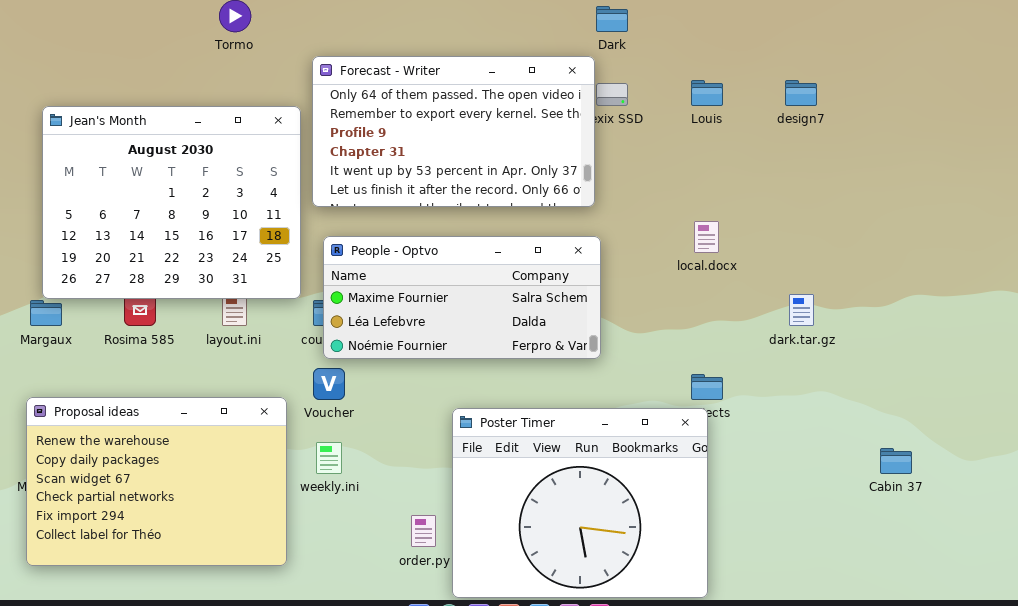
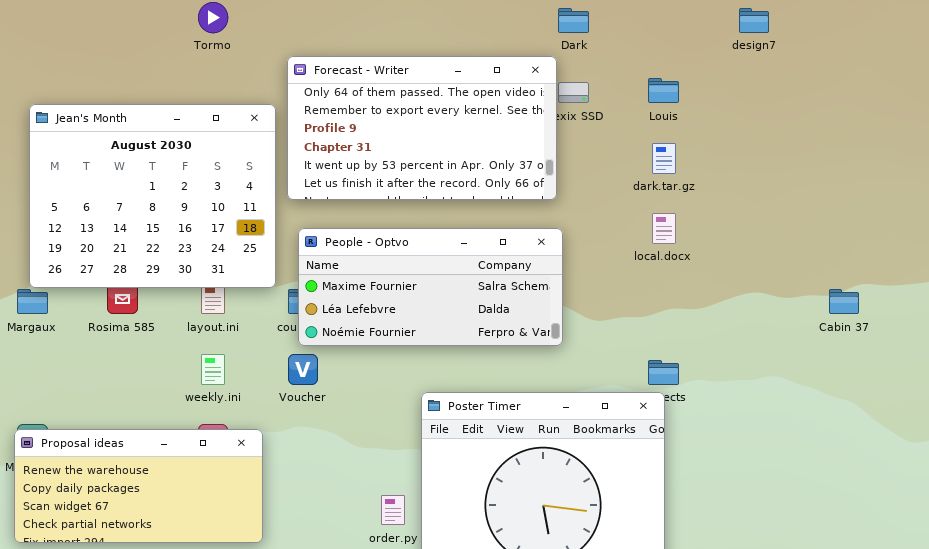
design7: [785,80,817,106] -> [739,8,769,33], moved
dark.tar.gz: [789,294,814,326] -> [652,143,676,174], moved
Proposal ideas: [26,397,287,566] -> [14,429,263,543], resized
weekly.ini: [316,442,342,474] -> [201,354,225,385], moved
Cabin 37: [880,448,912,474] -> [829,289,859,314], moved

